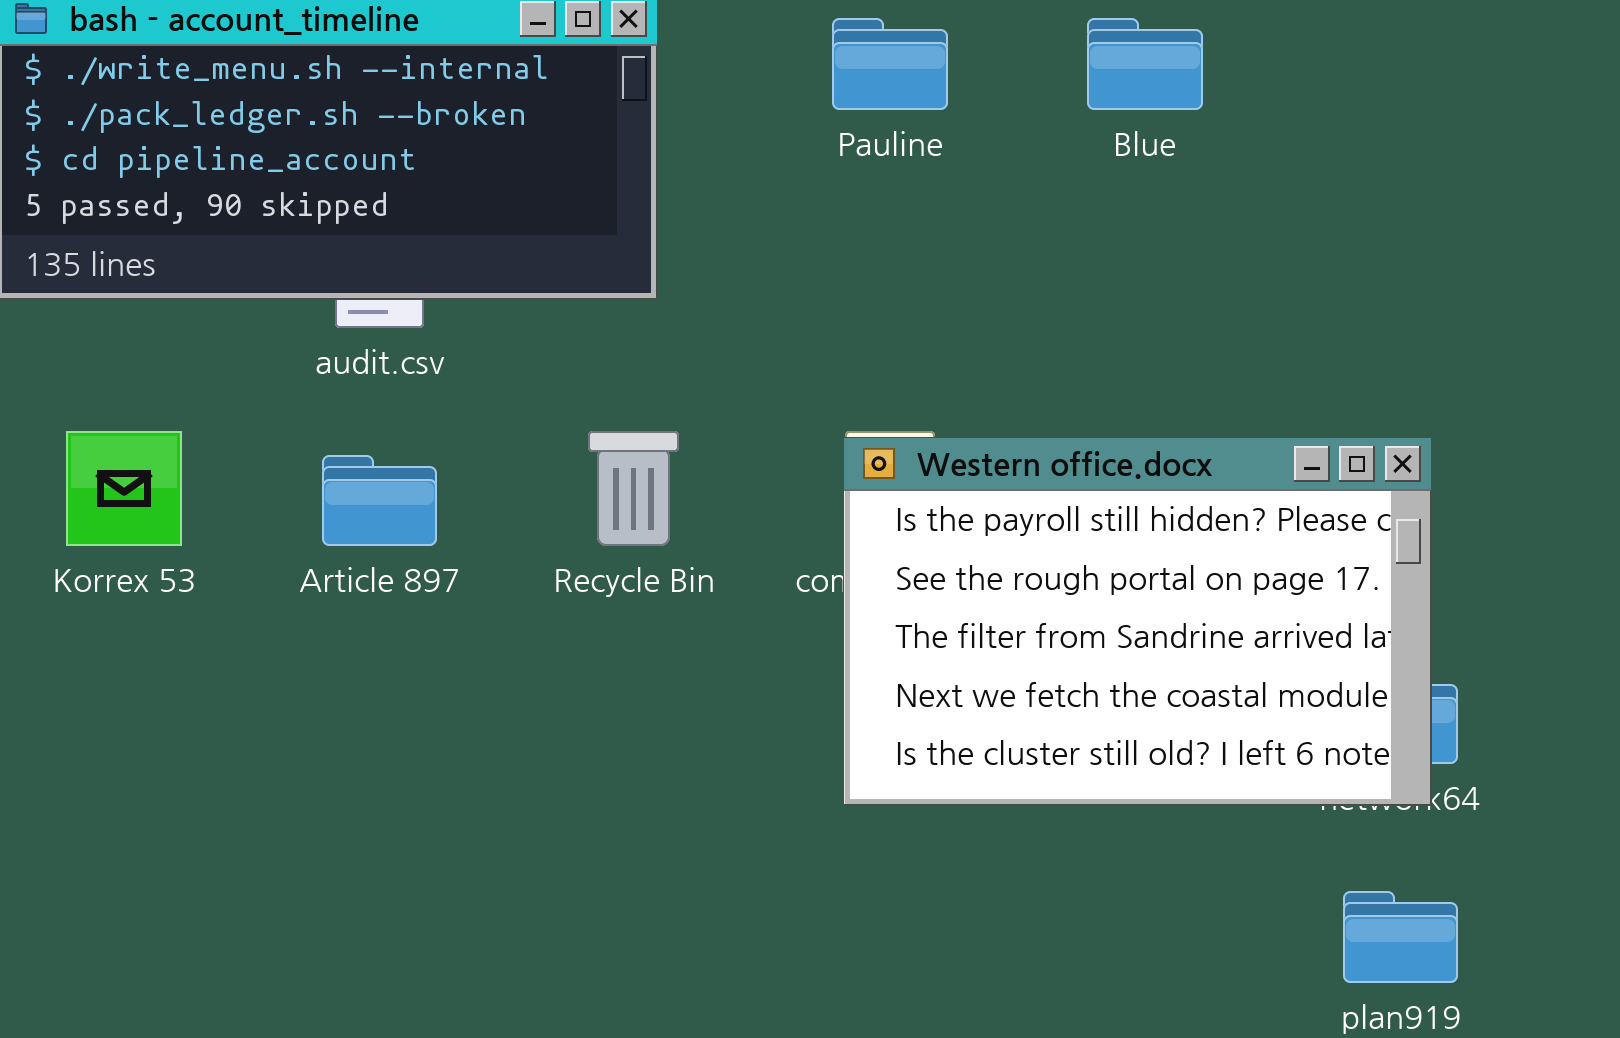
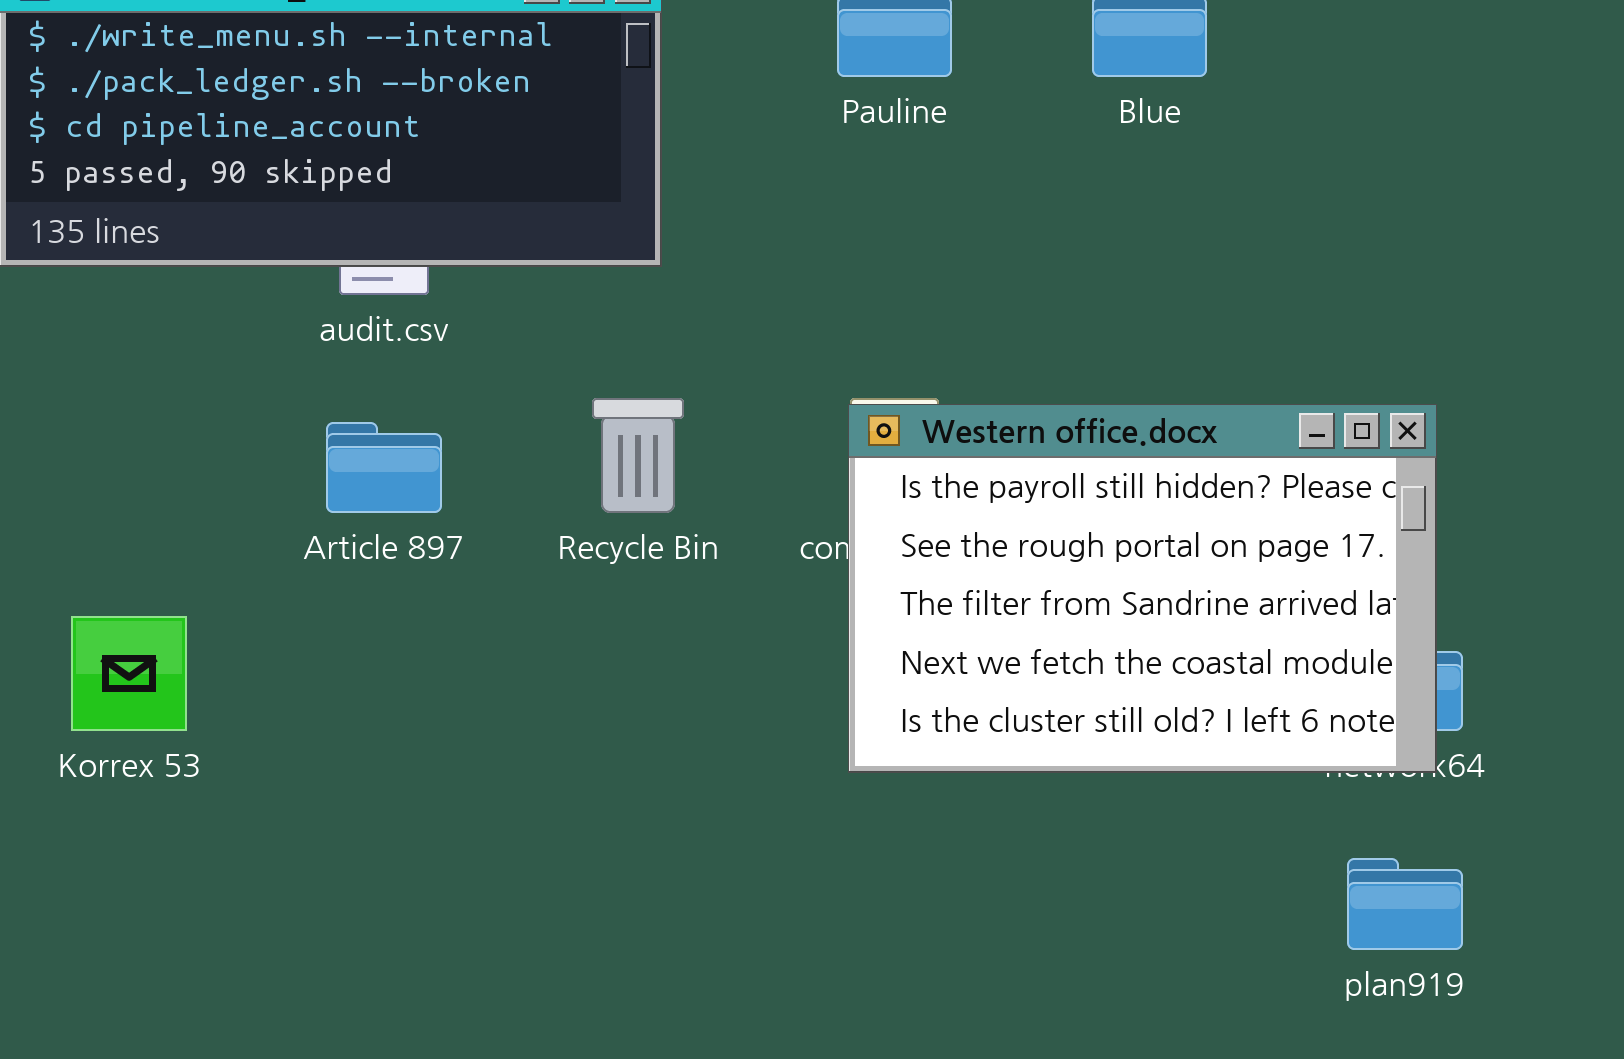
Korrex 53: [66,431,182,546] -> [71,616,187,731], moved

